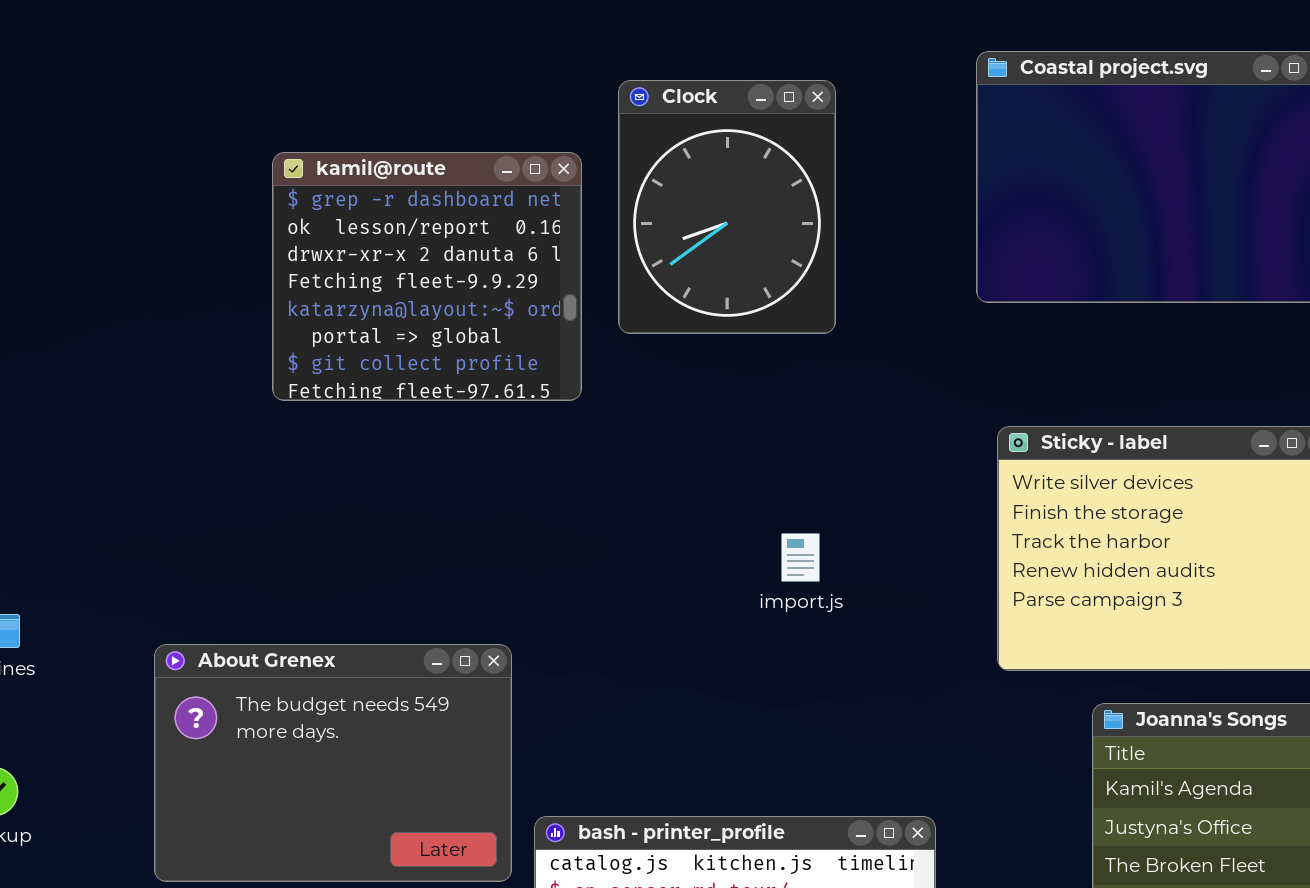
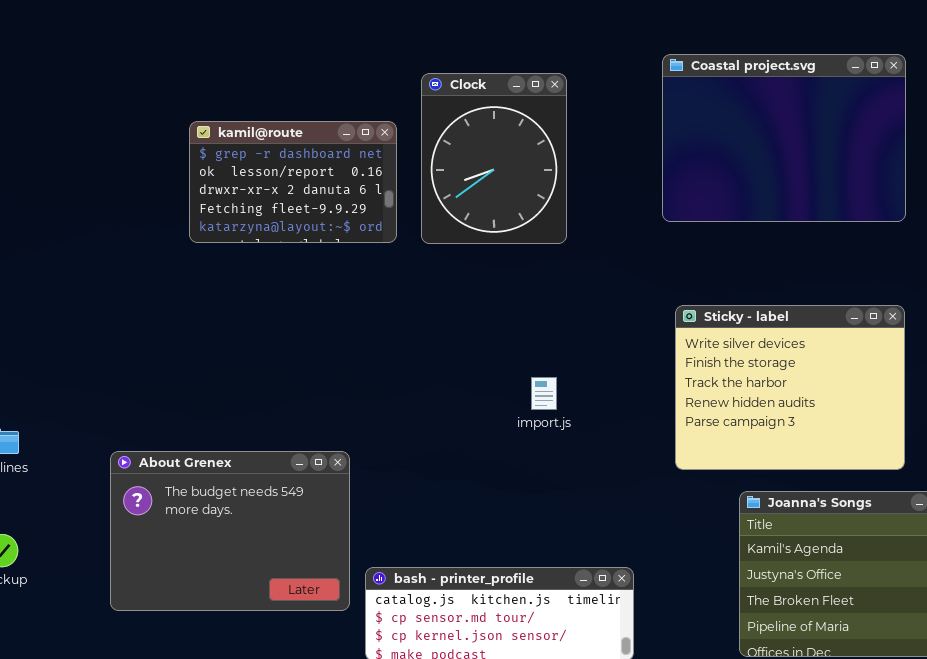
kamil@route: [272,152,582,401] -> [189,121,397,243], resized

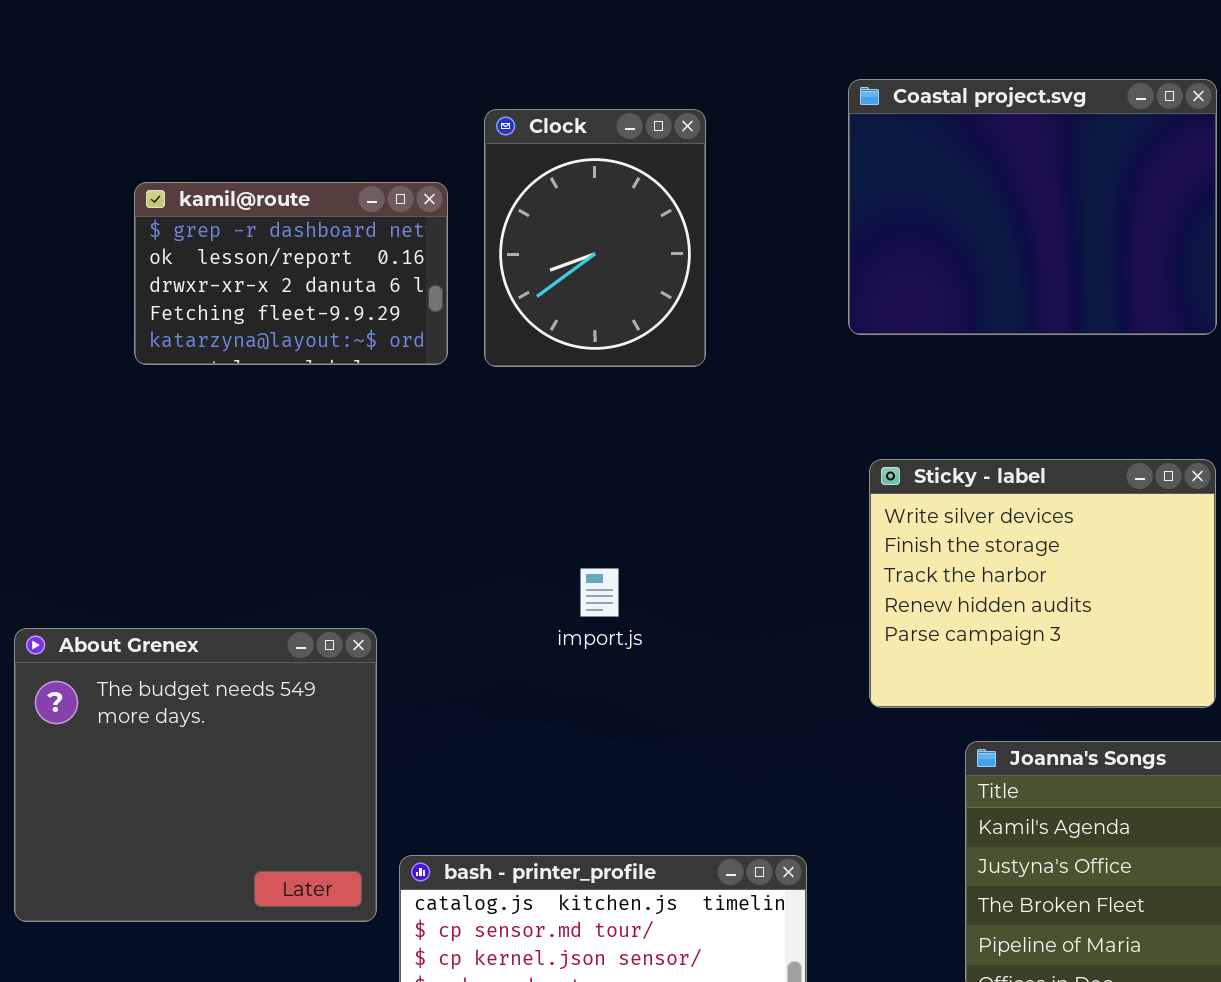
import.js: [531,377,557,410] -> [580,568,619,617], moved
About Grenex: [110,451,350,611] -> [14,628,377,922], resized

